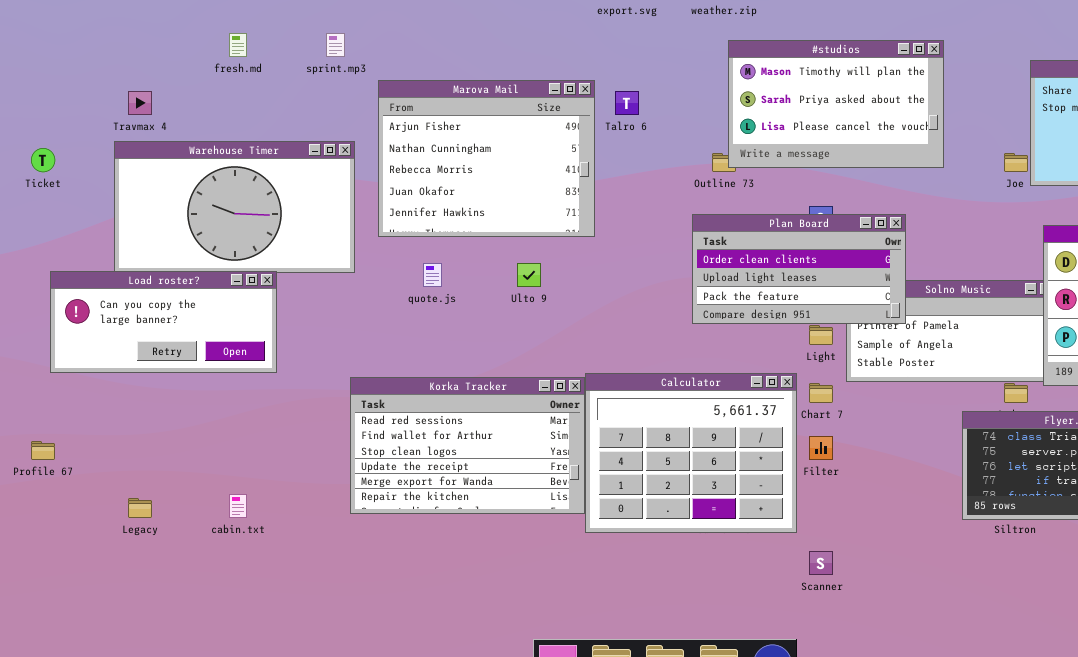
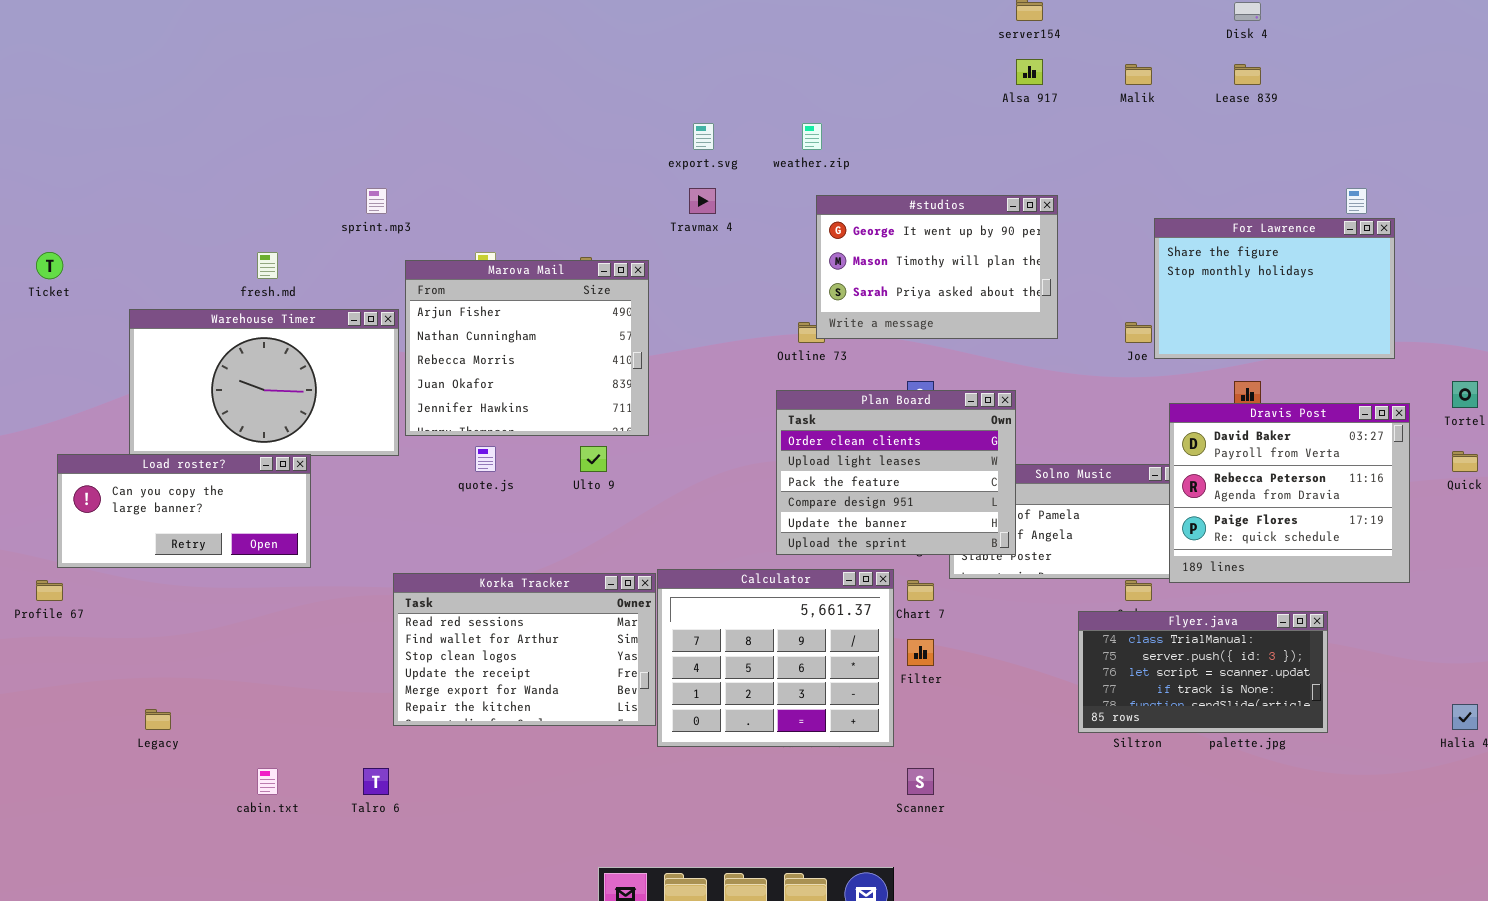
fresh.md: [229,33,247,57] -> [257,252,278,279], moved
#studios: [728,40,944,168] -> [816,195,1058,339], scrolled up 1 row
Marova Mail: [378,80,595,237] -> [405,260,649,436], moved
Travmax 4: [128,91,152,115] -> [689,188,716,214], moved
Talro 6: [615,91,639,115] -> [363,768,389,795], moved
Ticket: [31,148,55,172] -> [36,252,63,279], moved
Plan Board: [692,214,906,324] -> [776,390,1016,555], resized
Profile 67: [31,441,55,460] -> [36,580,63,601], moved
cabin.txt: [229,494,247,518] -> [257,768,278,795], moved

